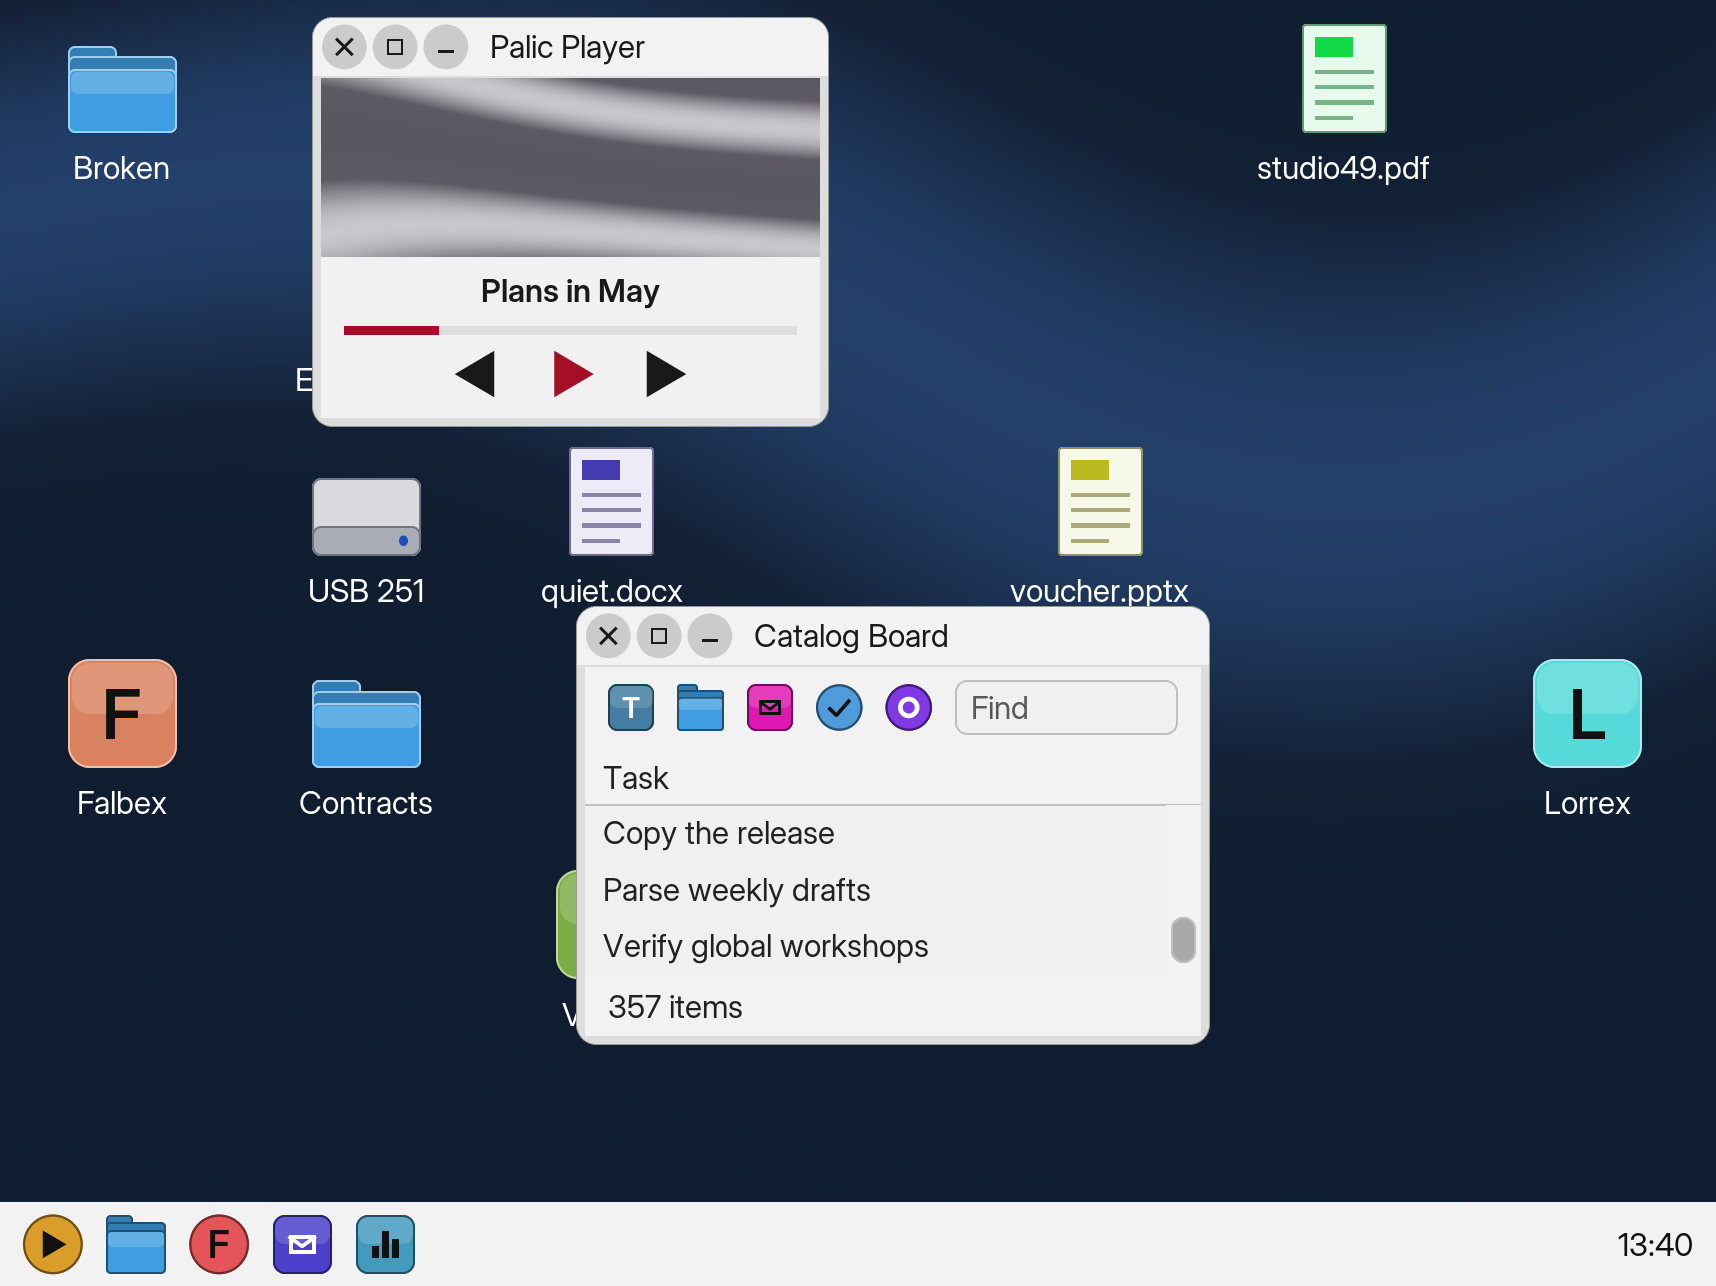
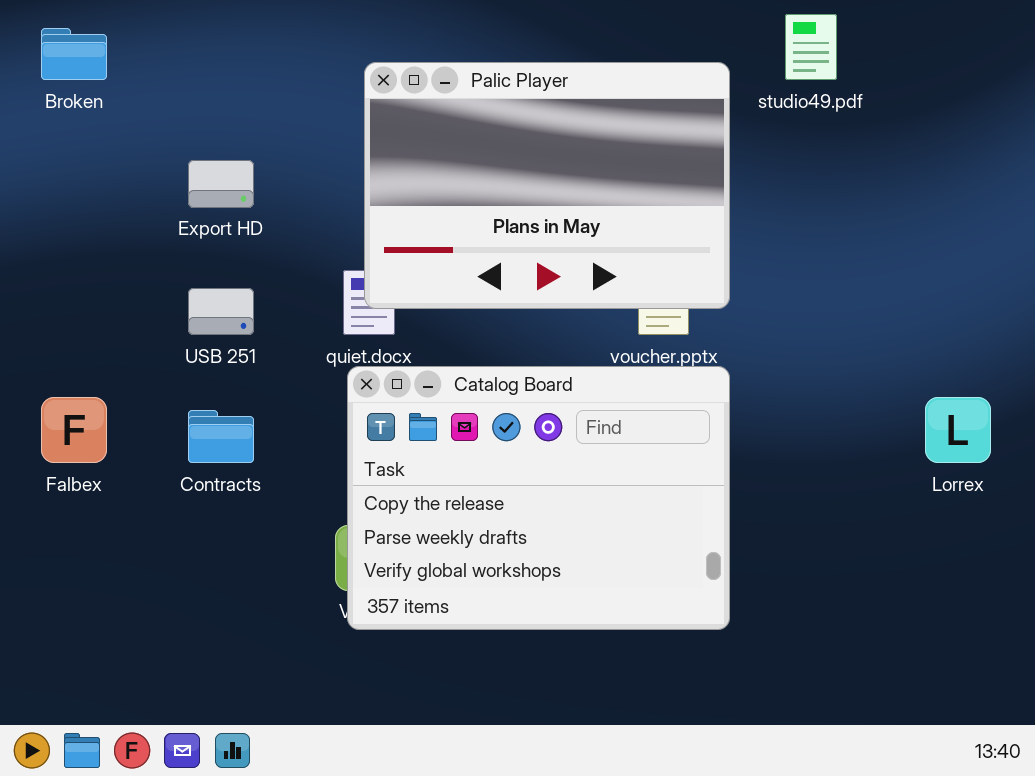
Palic Player: [312,17,829,427] -> [364,62,730,309], moved, resized

